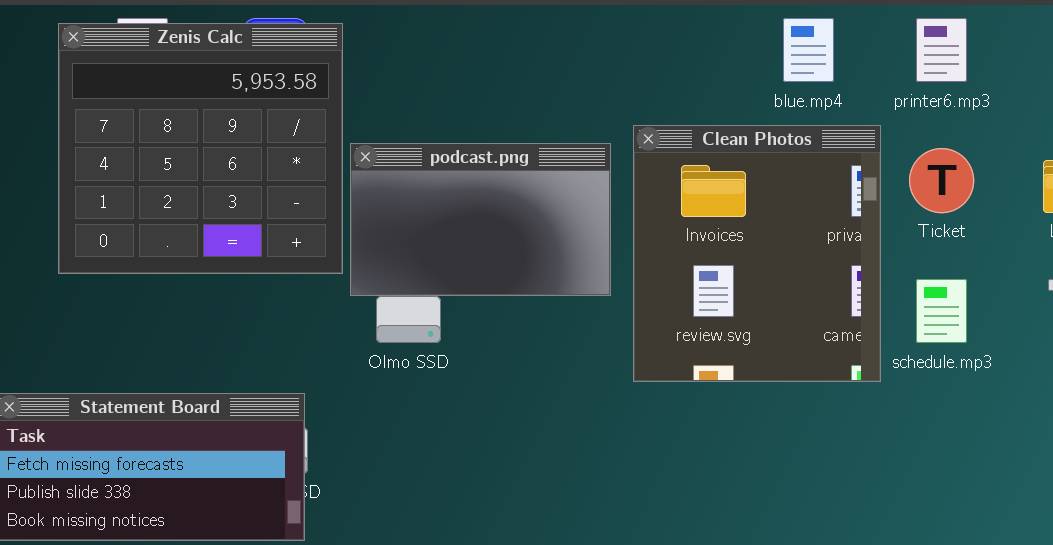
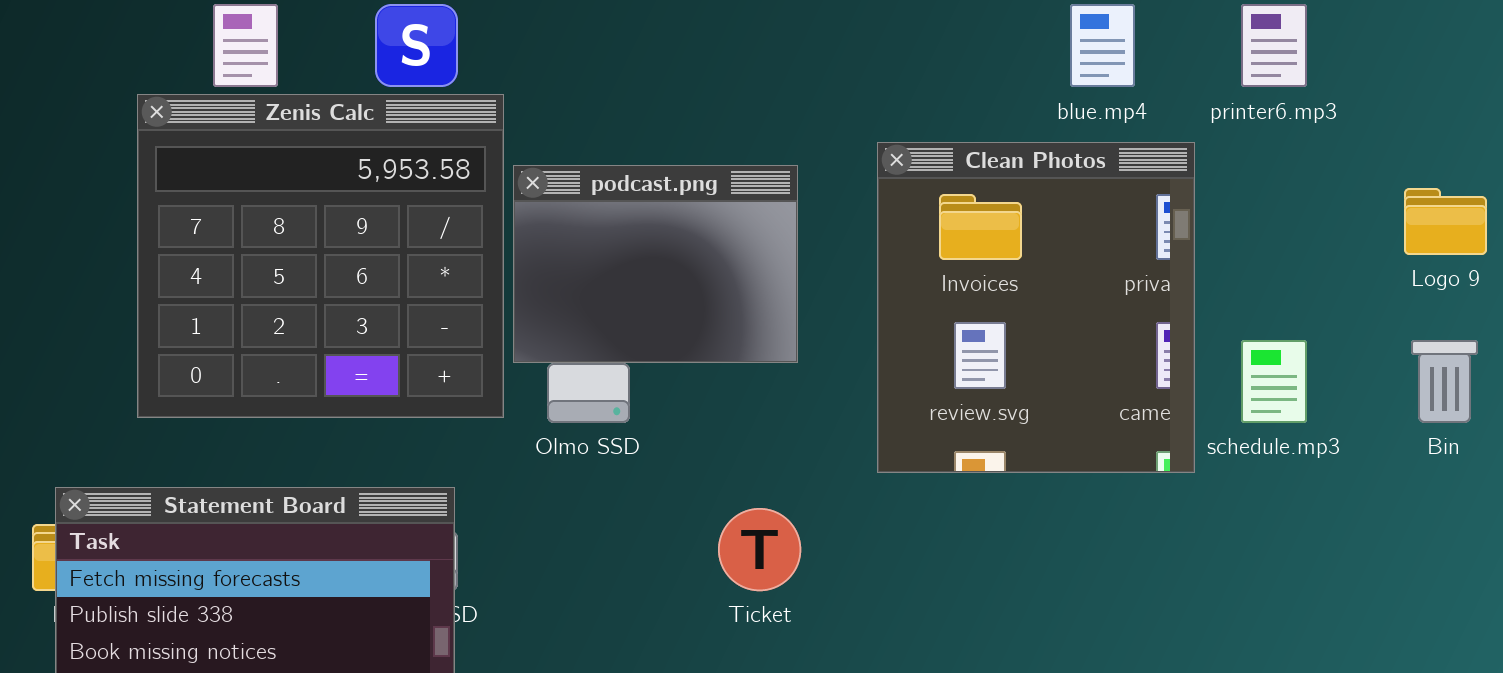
Zenis Calc: [58,23,343,274] -> [137,94,504,418], moved
podcast.png: [350,143,611,296] -> [513,165,798,363], resized
Ticket: [909,148,974,213] -> [718,508,801,591], moved

